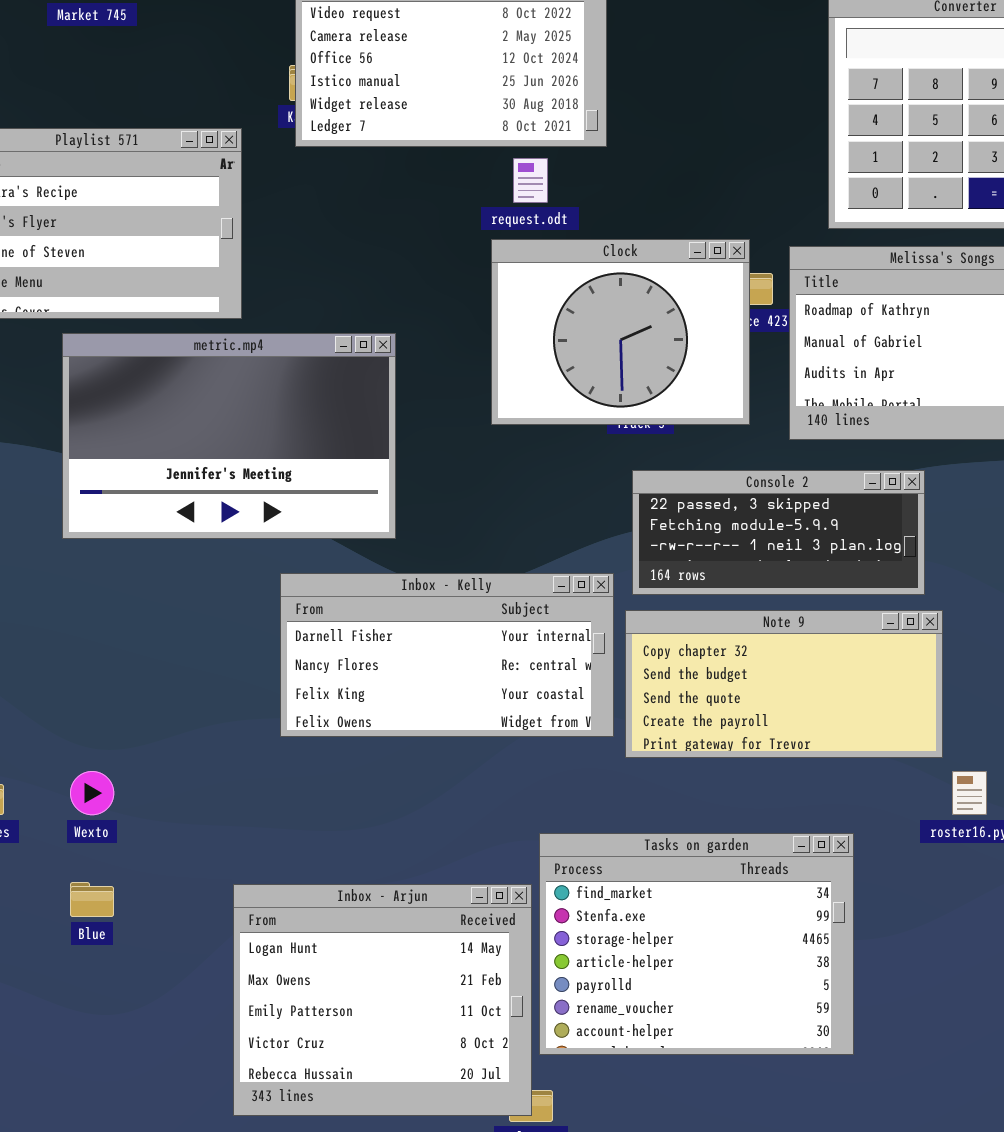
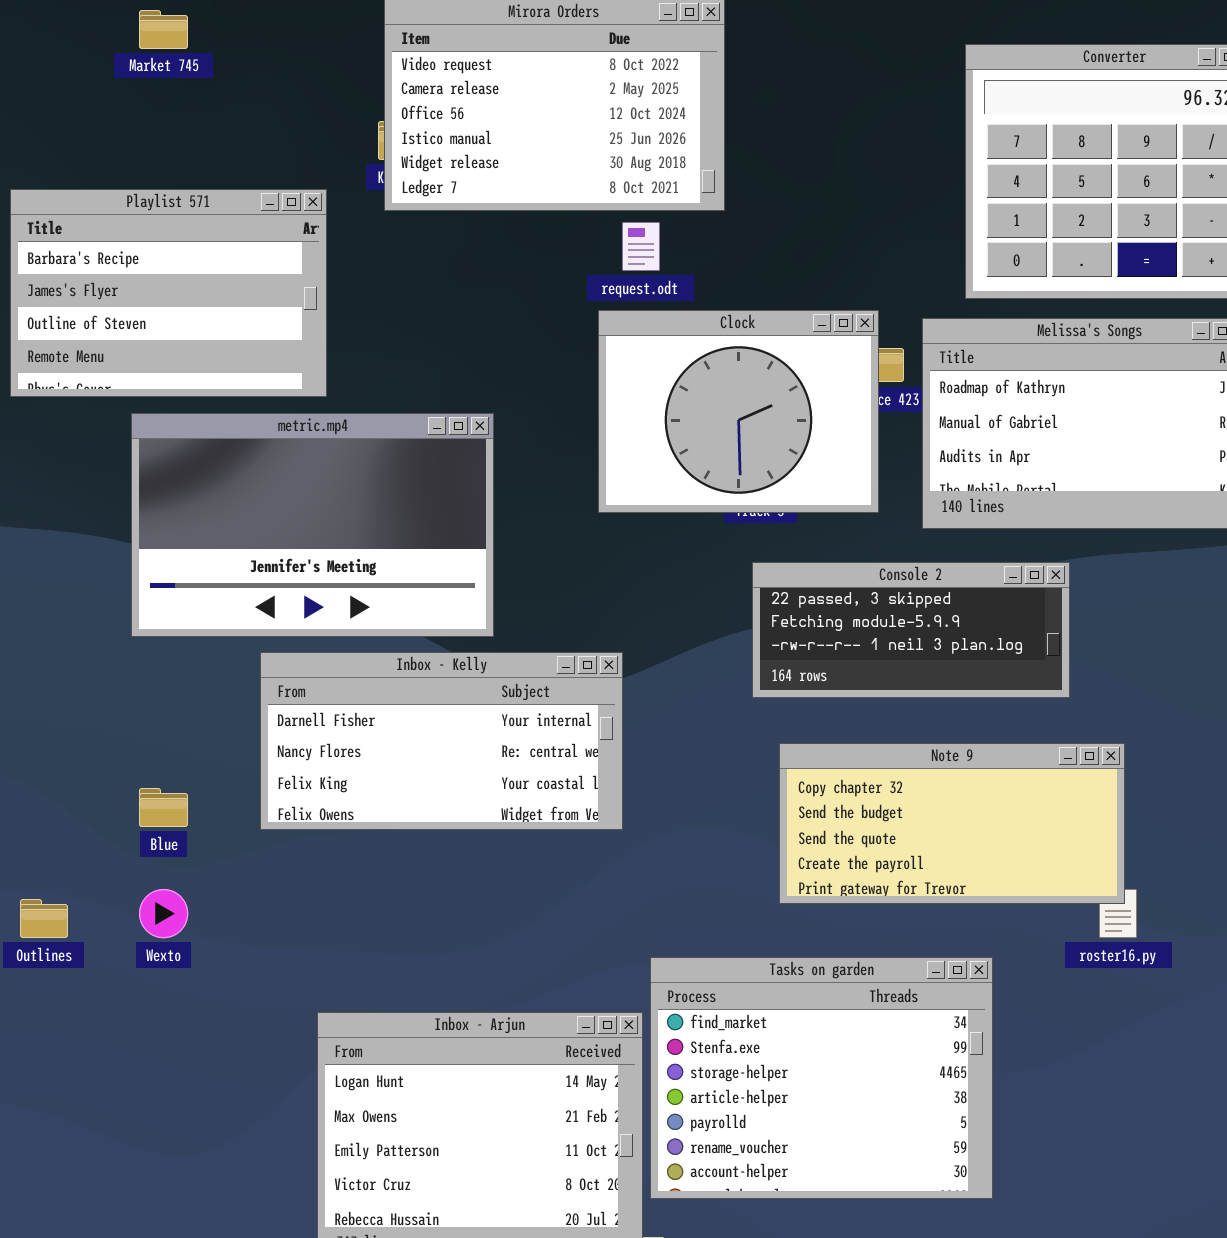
Inbox - Kelly: [280,573,614,737] -> [260,652,623,830], moved
Note 9: [625,610,943,758] -> [779,743,1125,904], moved
Blue: [70,882,114,917] -> [139,788,188,827], moved

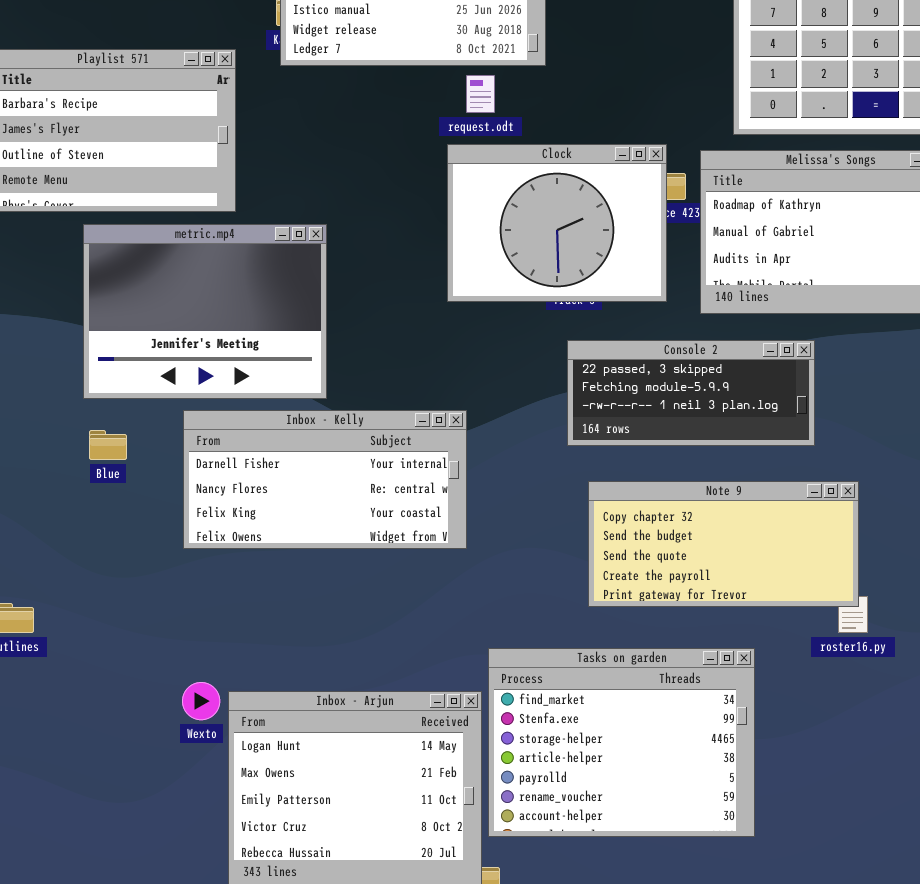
metric.mp4: [131,413,494,637] -> [83,224,327,399], resized
Blue: [139,788,188,827] -> [89,430,127,460], moved
Wexto: [139,889,188,938] -> [182,682,220,720], moved

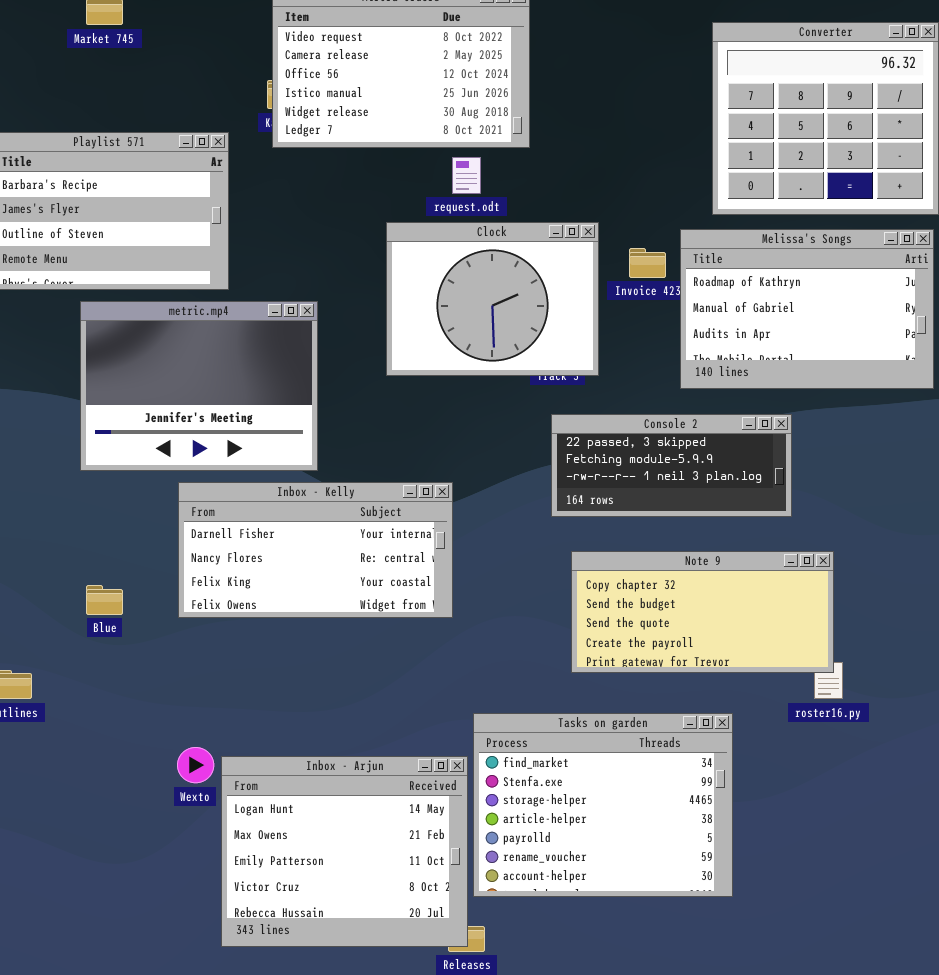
Clock: [447,144,667,302] -> [386,222,599,376], moved
Blue: [89,430,127,460] -> [86,585,123,615], moved

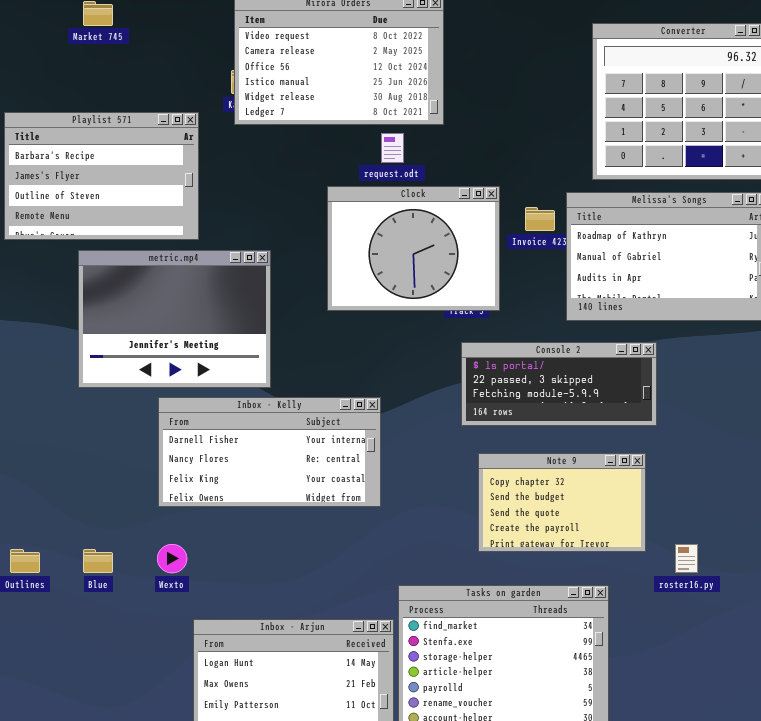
Console 2: [551,414,792,517] -> [461,342,657,426], scrolled up 1 row
Note 9: [571,551,834,673] -> [478,453,646,552], resized
Blue: [86,585,123,615] -> [83,549,113,573], moved
Wexto: [177,747,214,783] -> [157,544,187,573], moved

